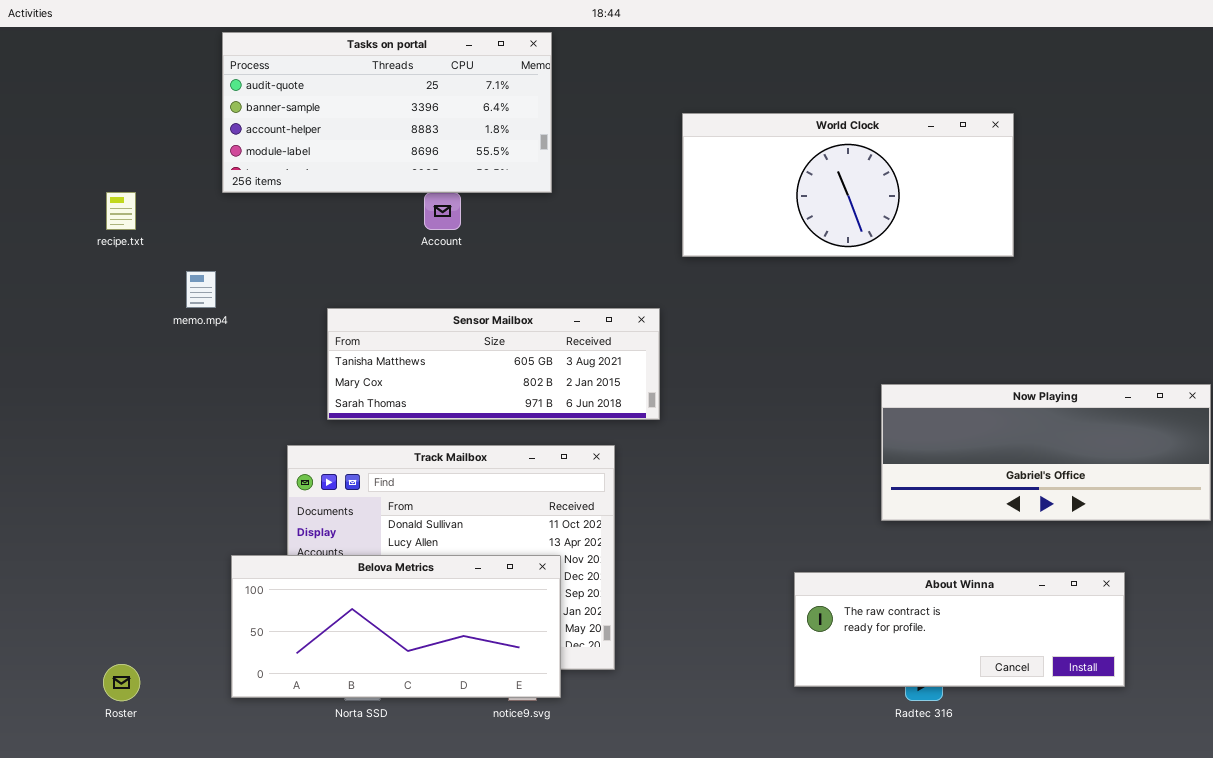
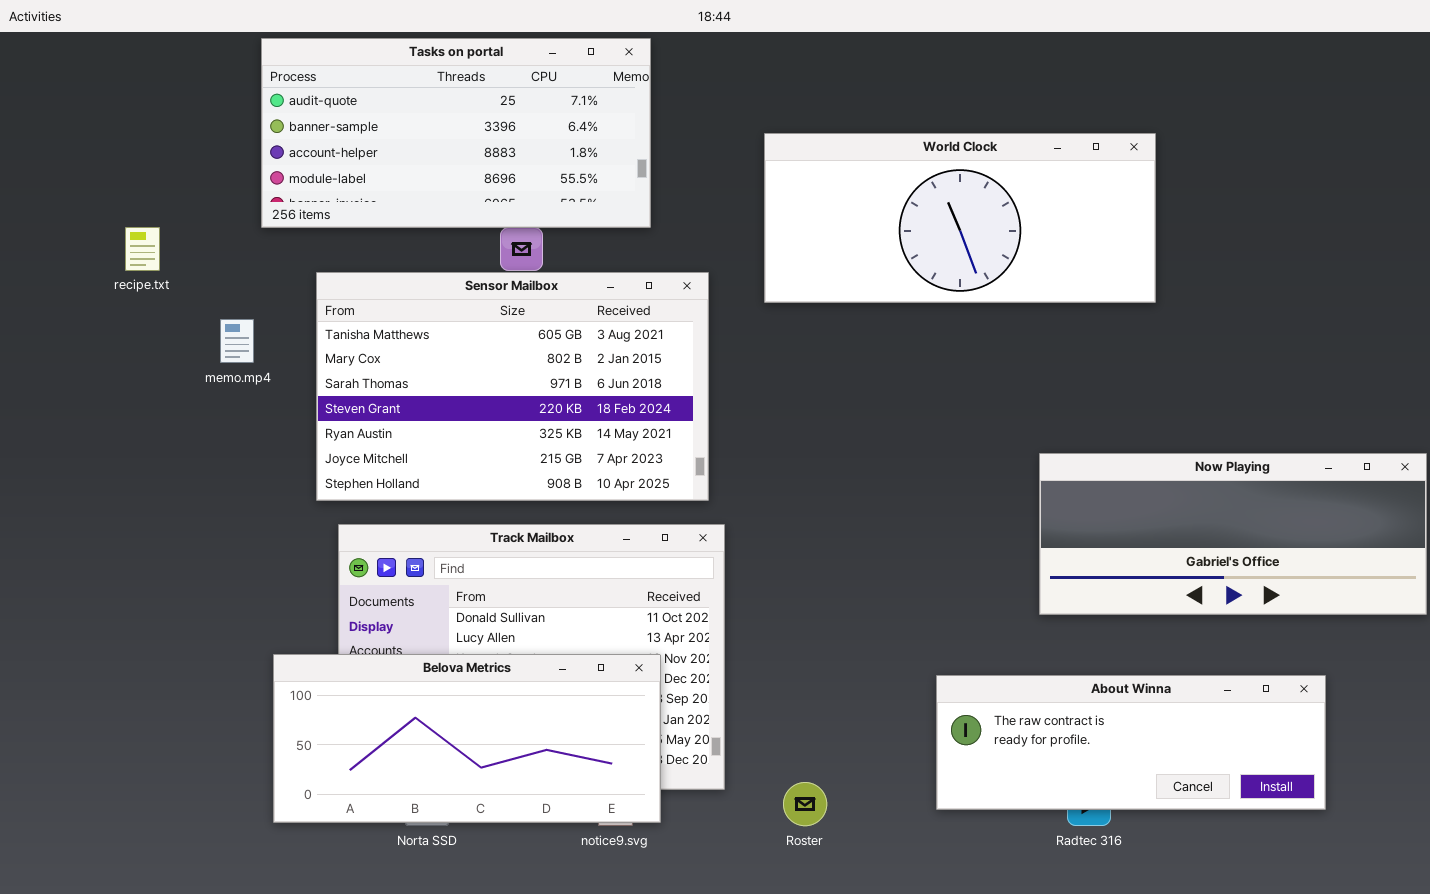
World Clock: [682,113,1014,257] -> [764,133,1156,303], moved
Sensor Mailbox: [327,308,660,420] -> [316,272,709,501], moved, resized
Roster: [103,664,140,701] -> [783,782,827,826], moved

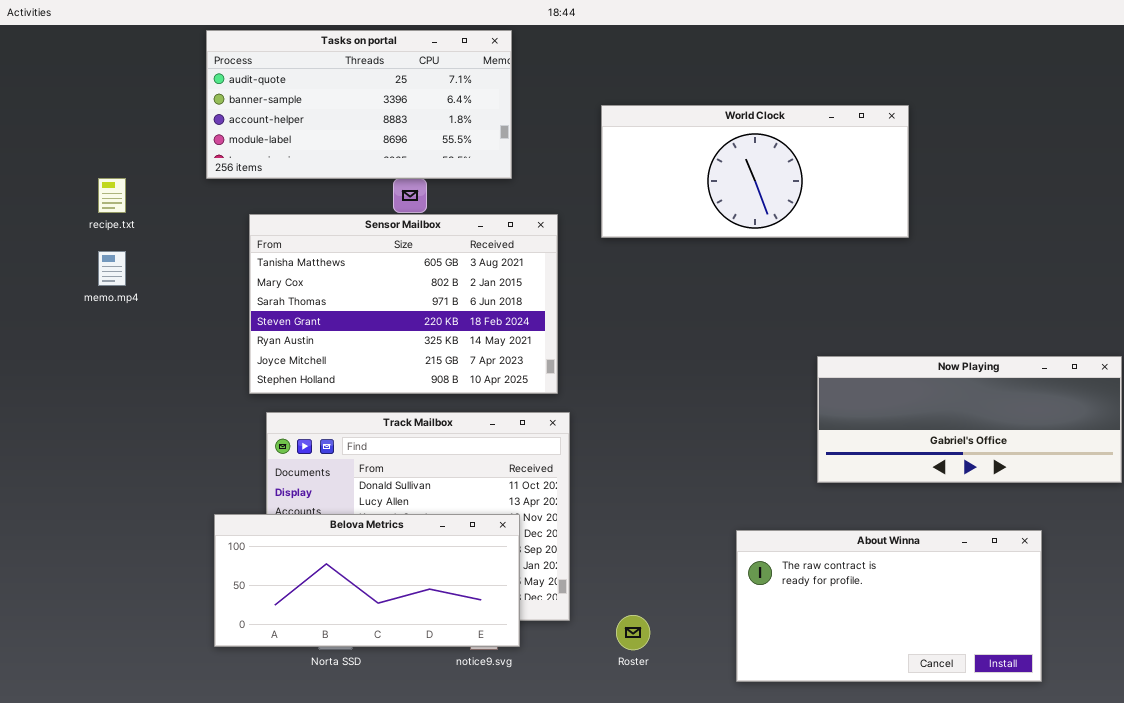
memo.mp4: [220,319,254,363] -> [98,251,126,286], moved
About Winna: [936,675,1326,810] -> [736,530,1042,682], resized

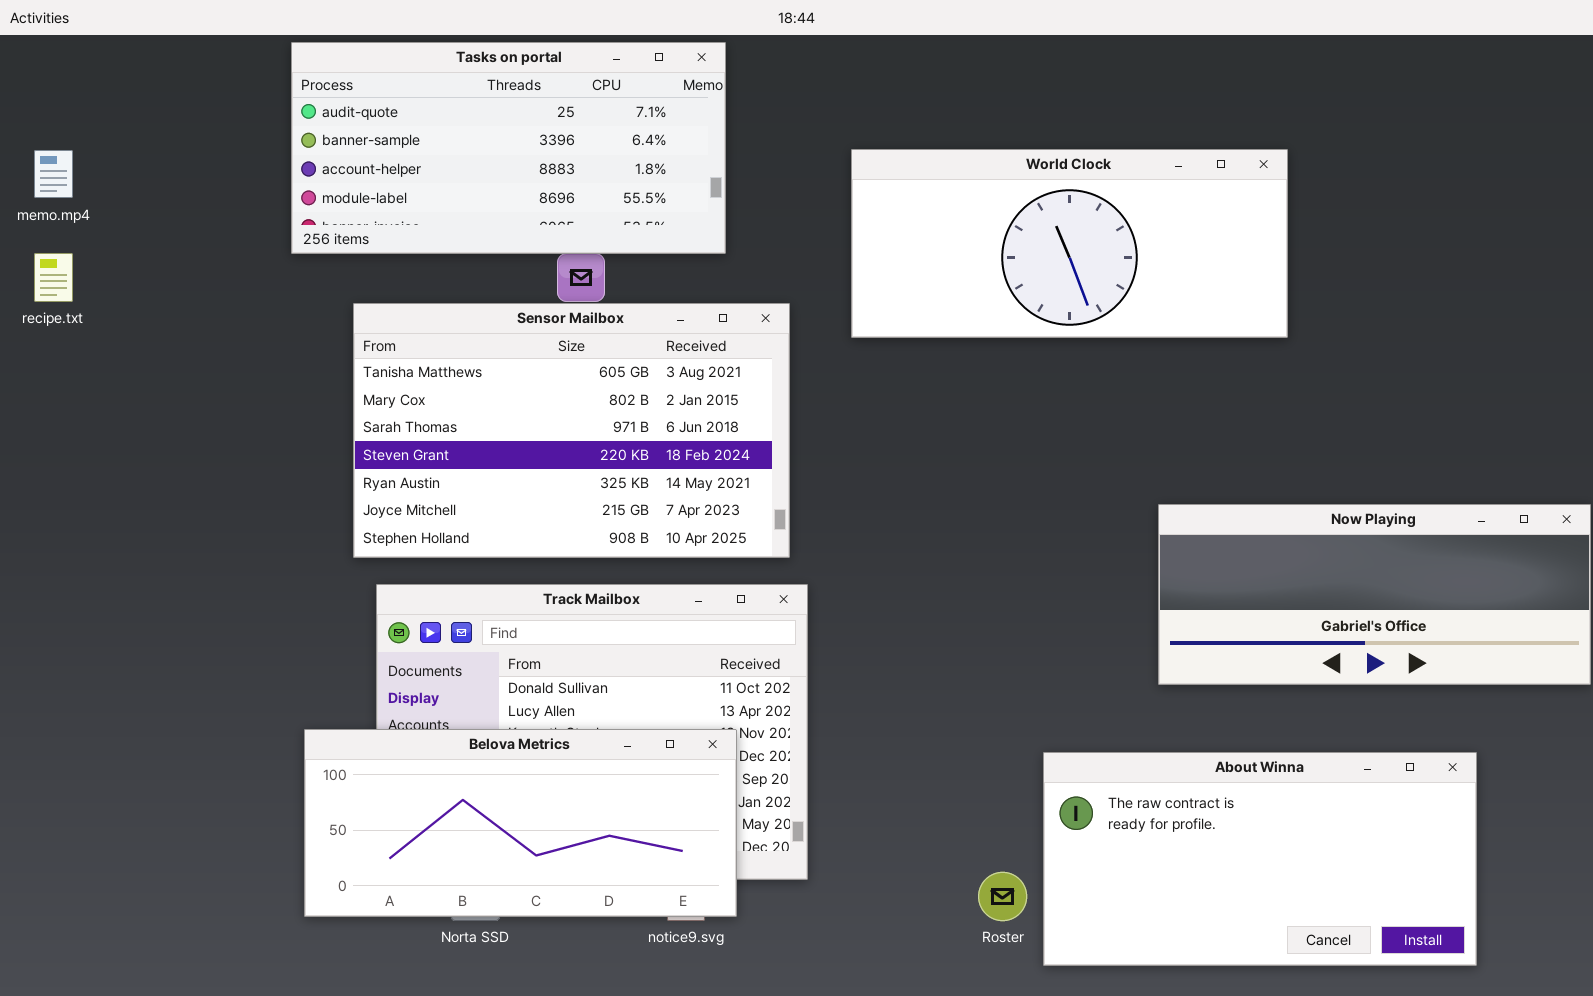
recipe.txt: [98,178,126,213] -> [34,253,73,302], moved
memo.mp4: [98,251,126,286] -> [34,150,73,198], moved
Roster: [616,615,650,650] -> [978,872,1027,921], moved

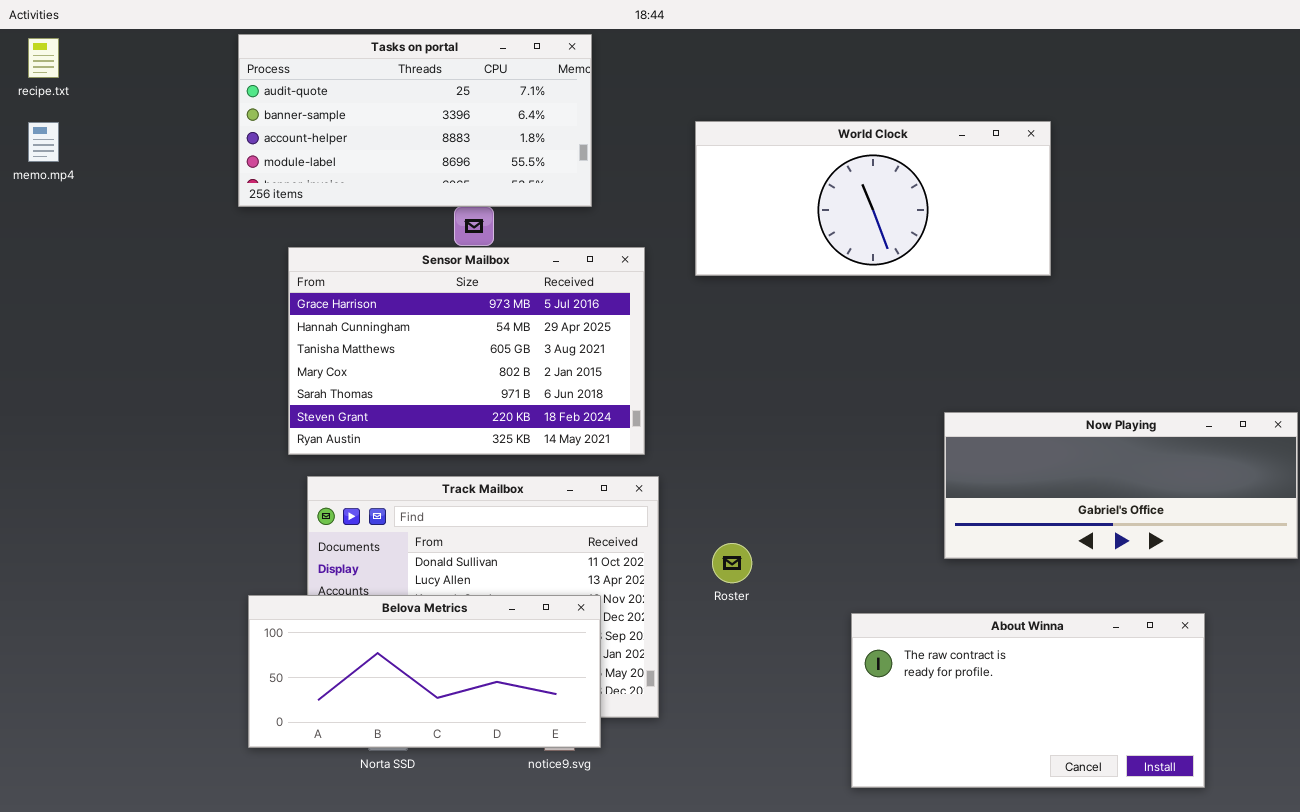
recipe.txt: [34,253,73,302] -> [28,38,59,78], moved
Sensor Mailbox: [353,303,790,558] -> [288,247,645,455], scrolled up 2 rows
Roster: [978,872,1027,921] -> [712,543,752,583], moved

